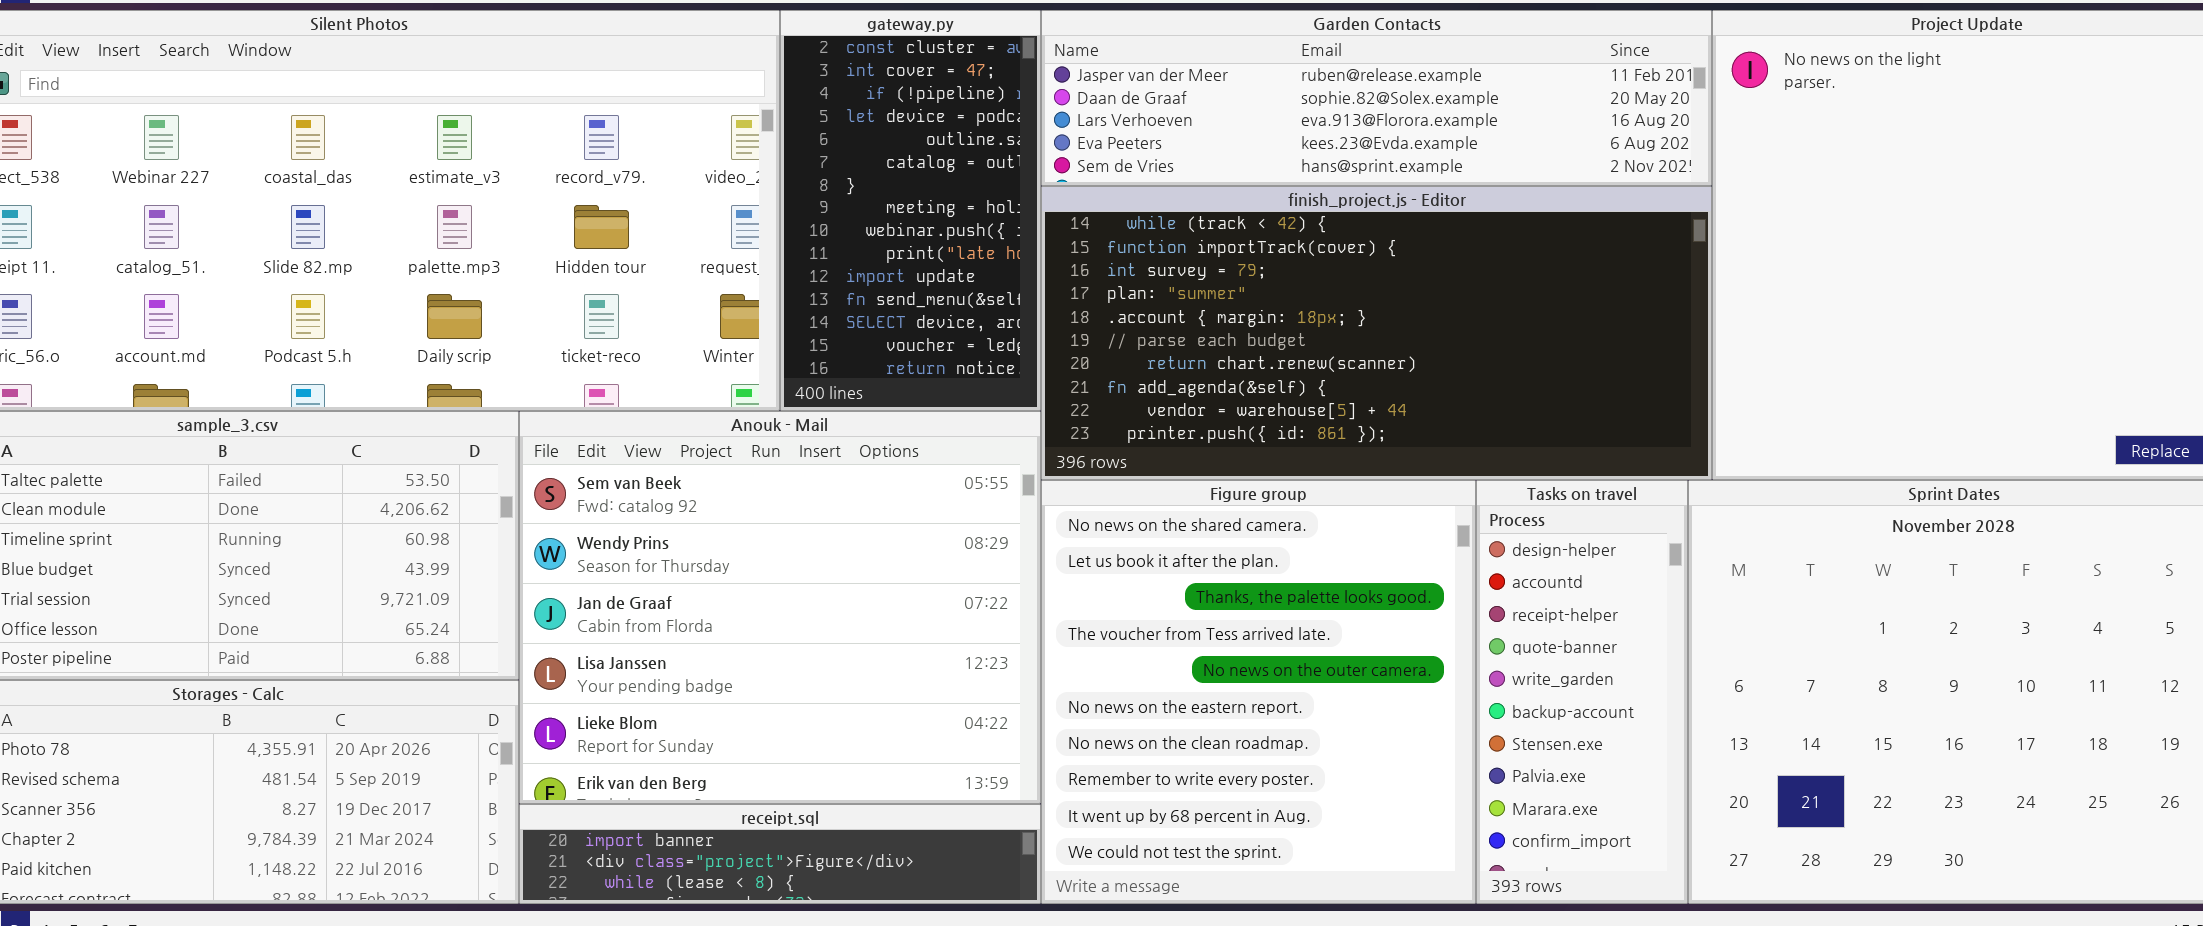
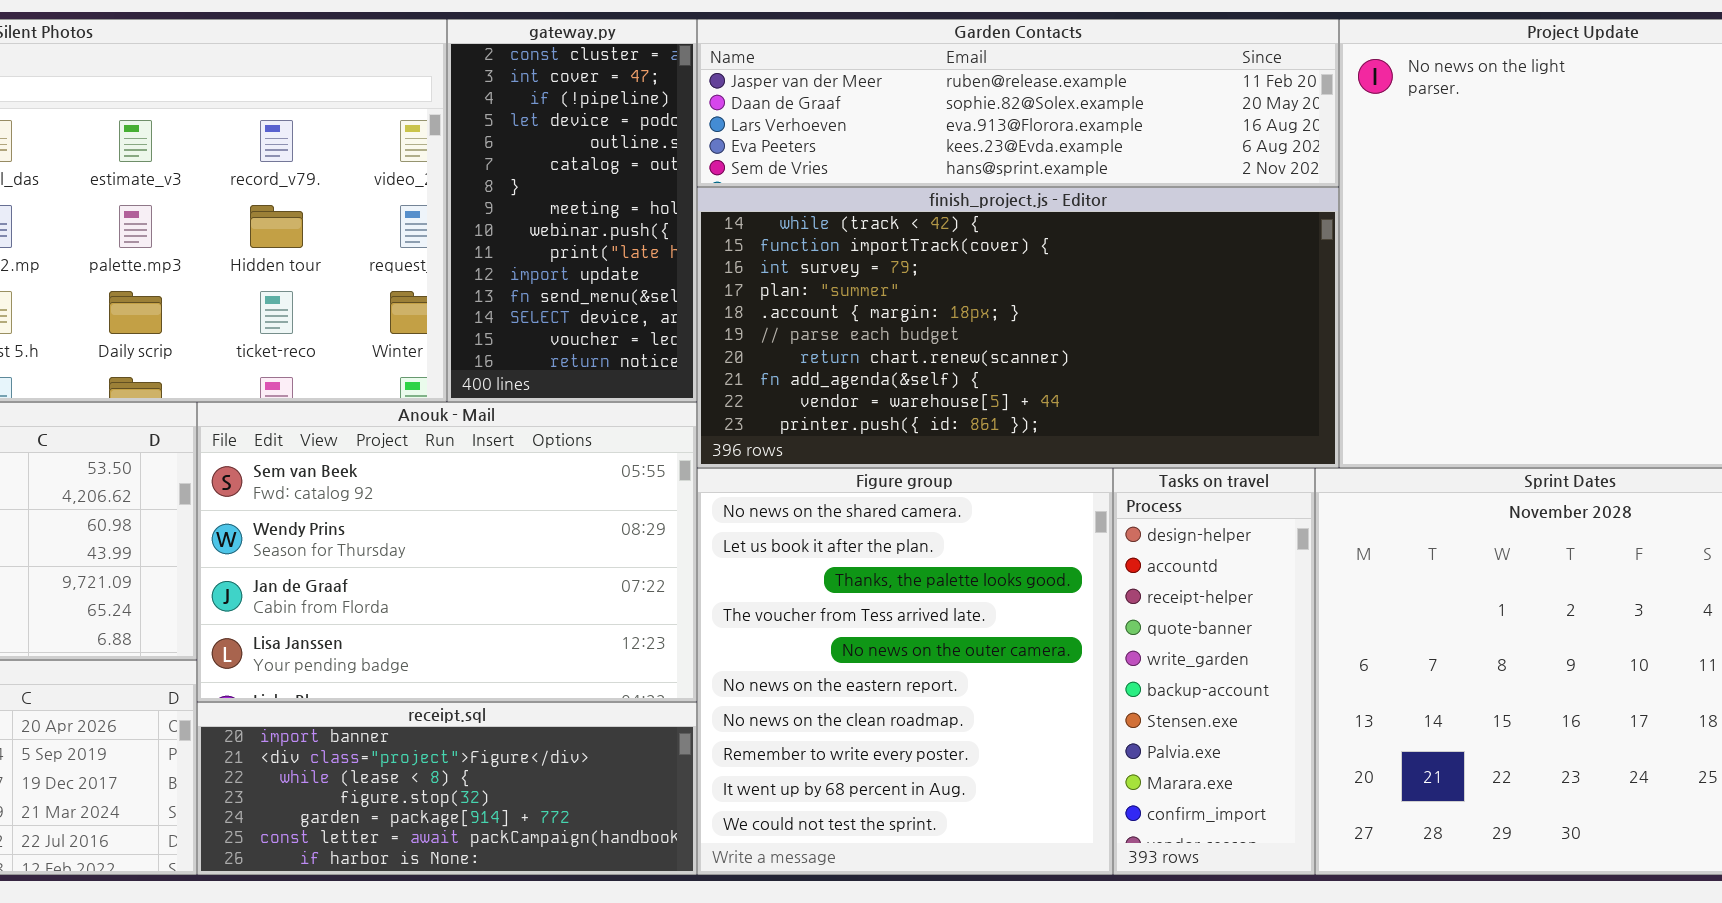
Anouk - Mail: [519,411,1041,804] -> [197,402,697,702], resized
receipt.sql: [519,804,1041,904] -> [197,702,697,875], resized

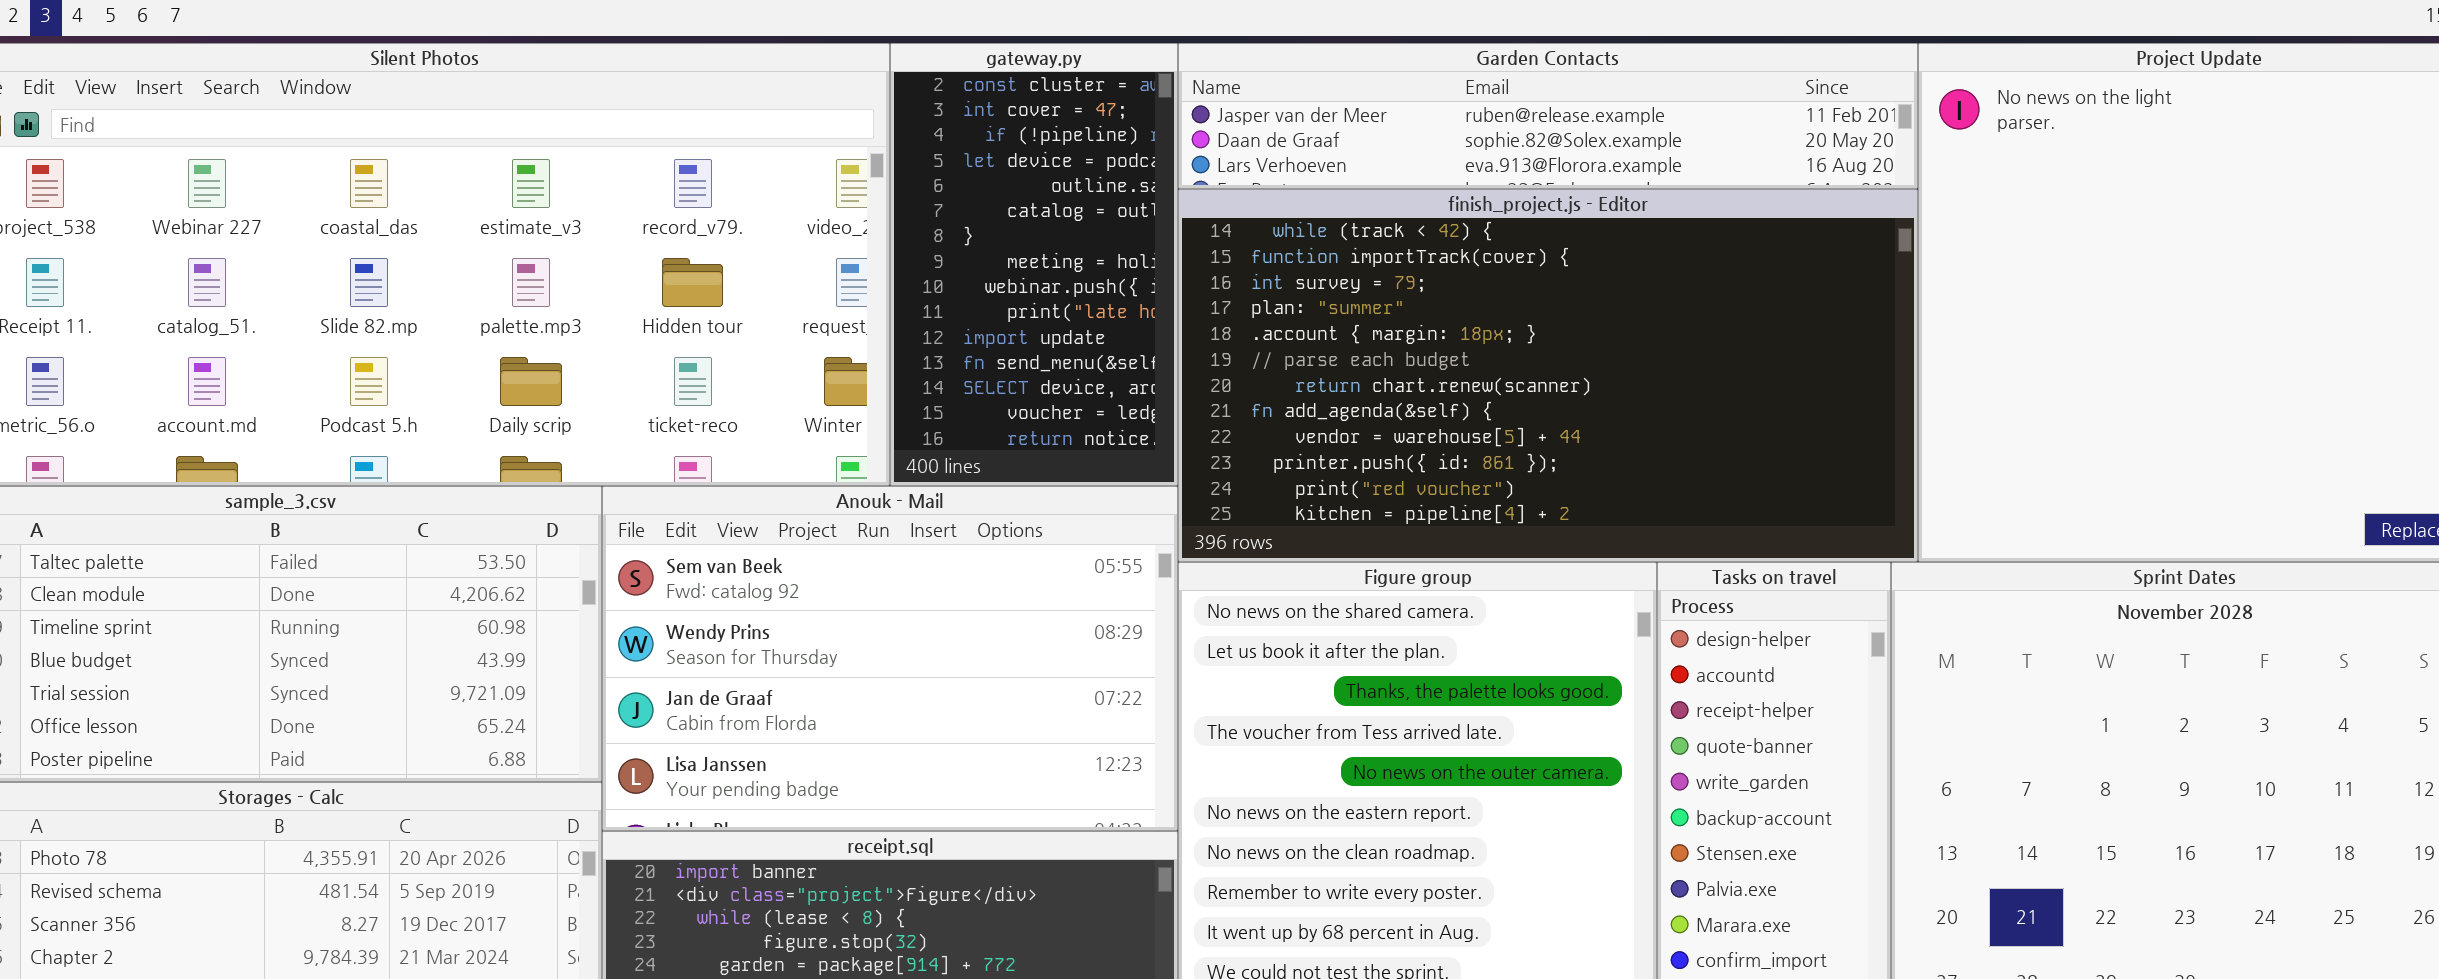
Garden Contacts: [697,19,1339,187] -> [1178,43,1918,189], resized
finish_project.js - Editor: [697,187,1339,468] -> [1178,189,1918,562], resized

